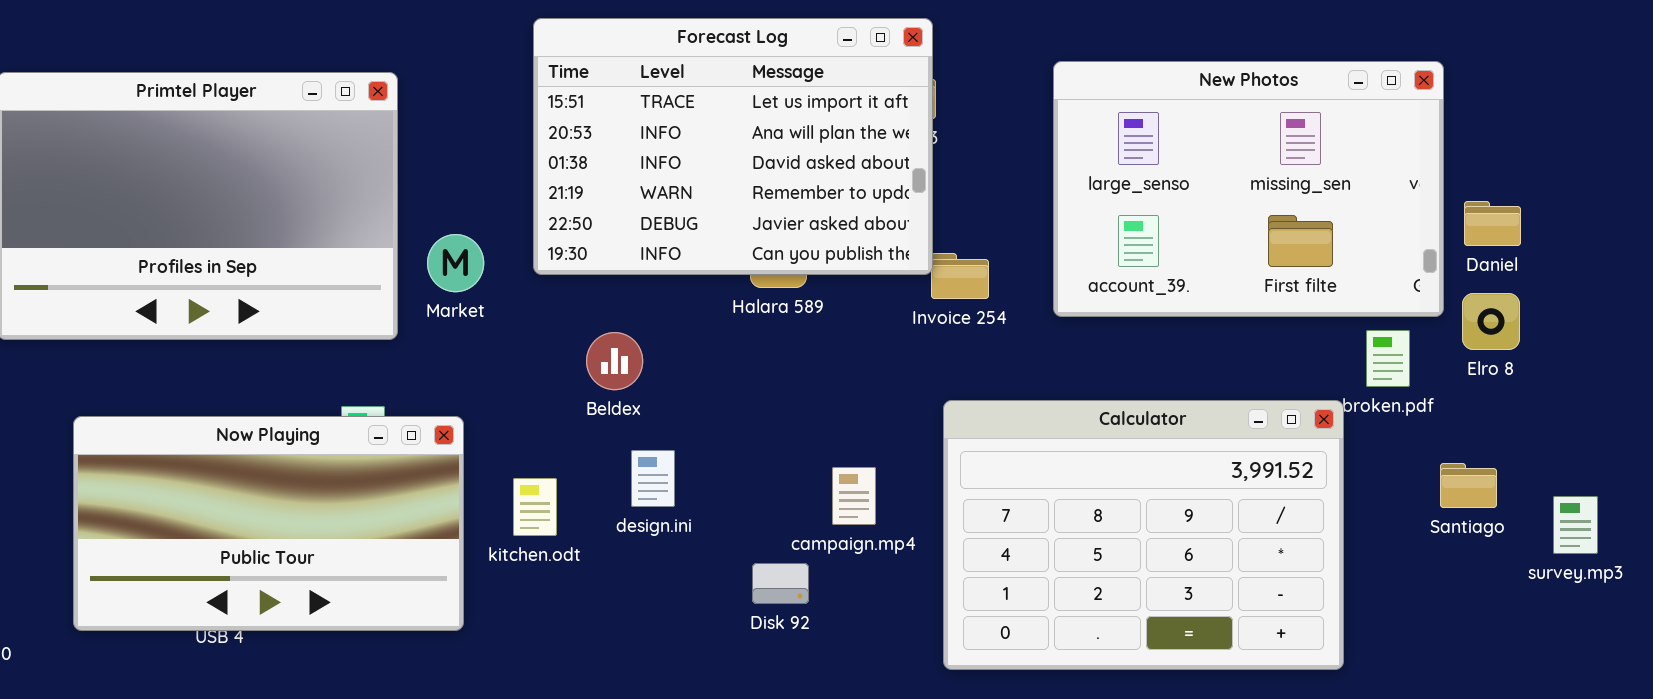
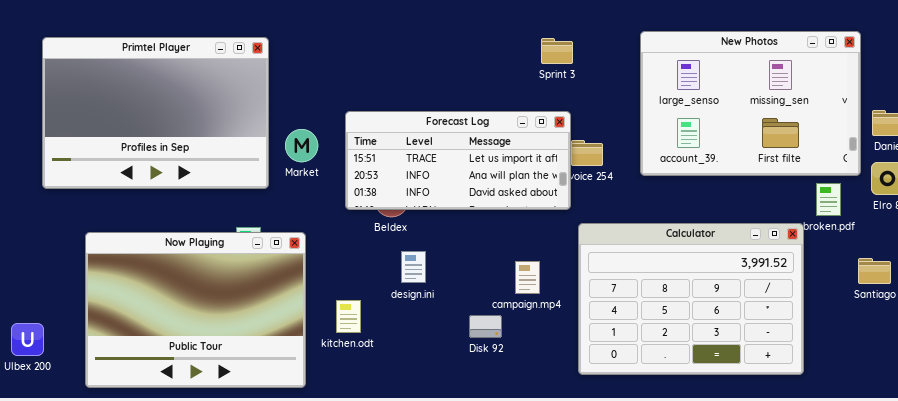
Forecast Log: [533,18,933,275] -> [345,111,571,210], moved, resized
Now Playing: [73,416,464,631] -> [85,232,306,388], resized
kitchen.odt: [513,478,557,536] -> [336,300,361,333], moved

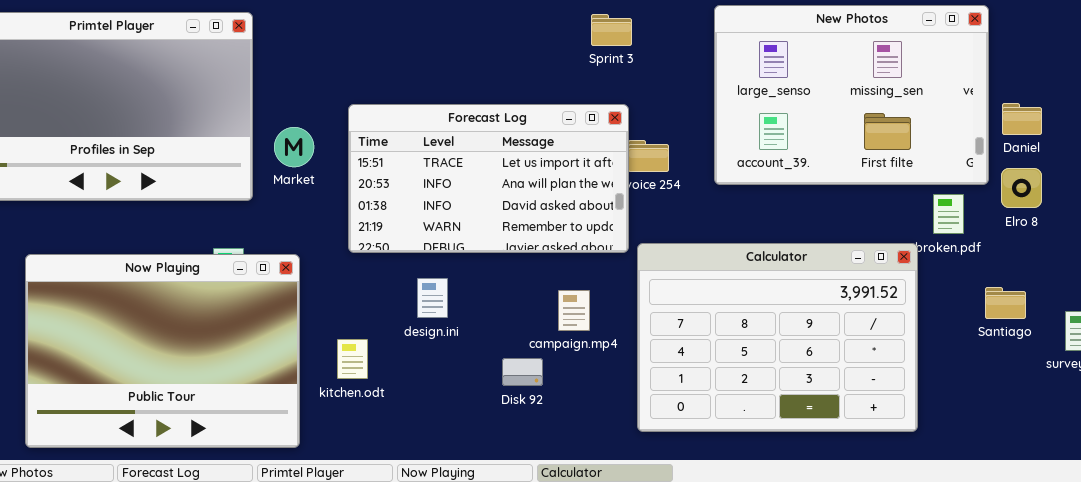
Forecast Log: [345,111,571,210] -> [348,104,629,253], resized

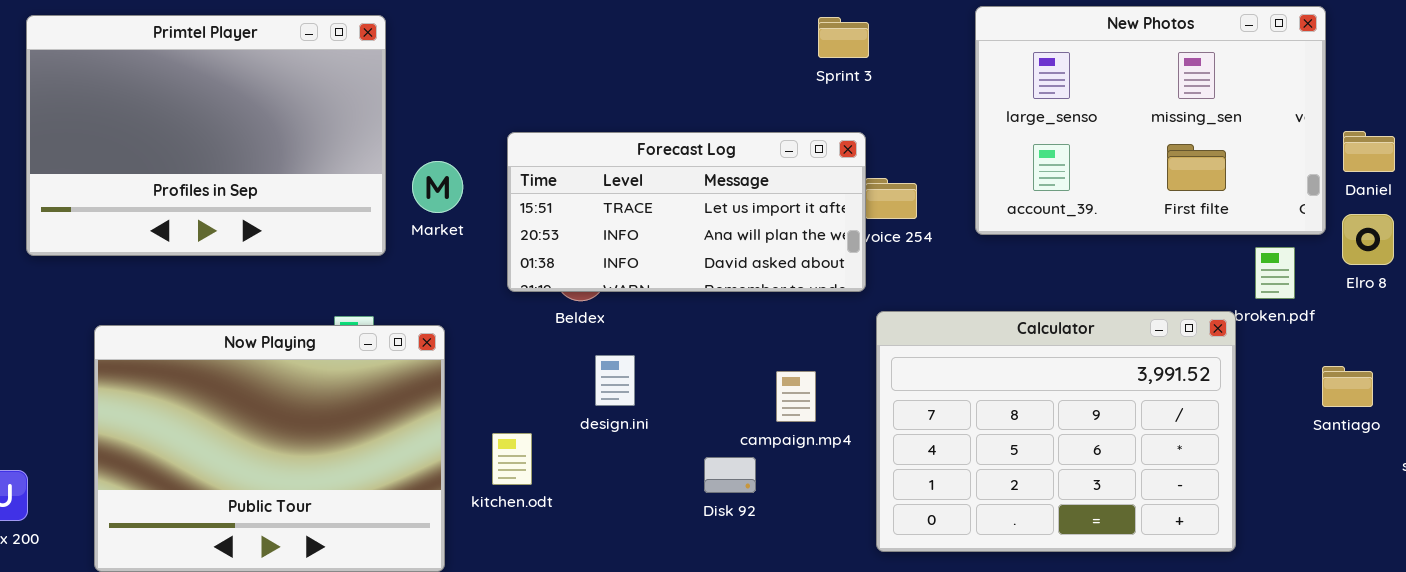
Forecast Log: [348,104,629,253] -> [507,132,866,292], resized

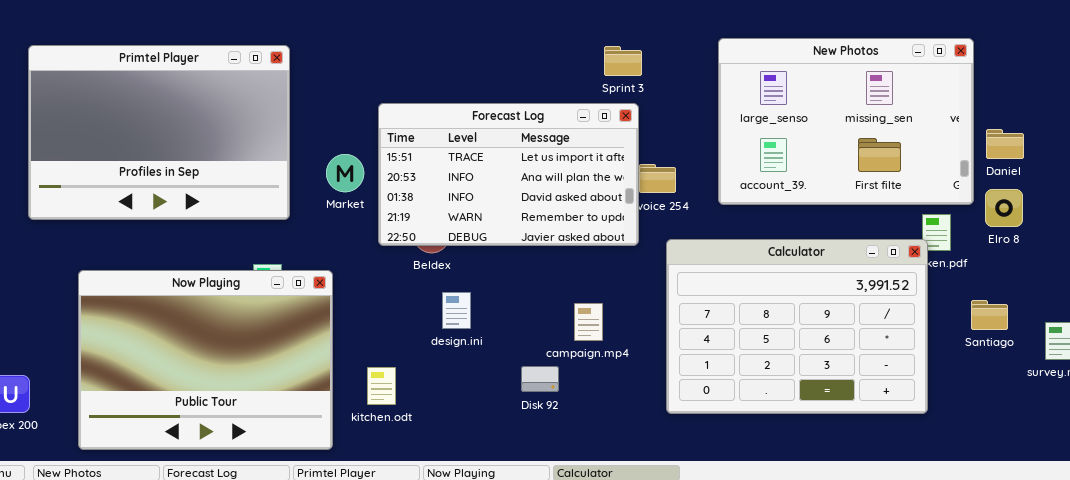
Forecast Log: [507,132,866,292] -> [378,103,639,246], resized
Market: [412,161,463,213] -> [326,154,364,192], moved
Calculator: [876,311,1236,552] -> [666,239,928,414], moved
kitchen.odt: [492,433,532,485] -> [367,367,396,405], moved

